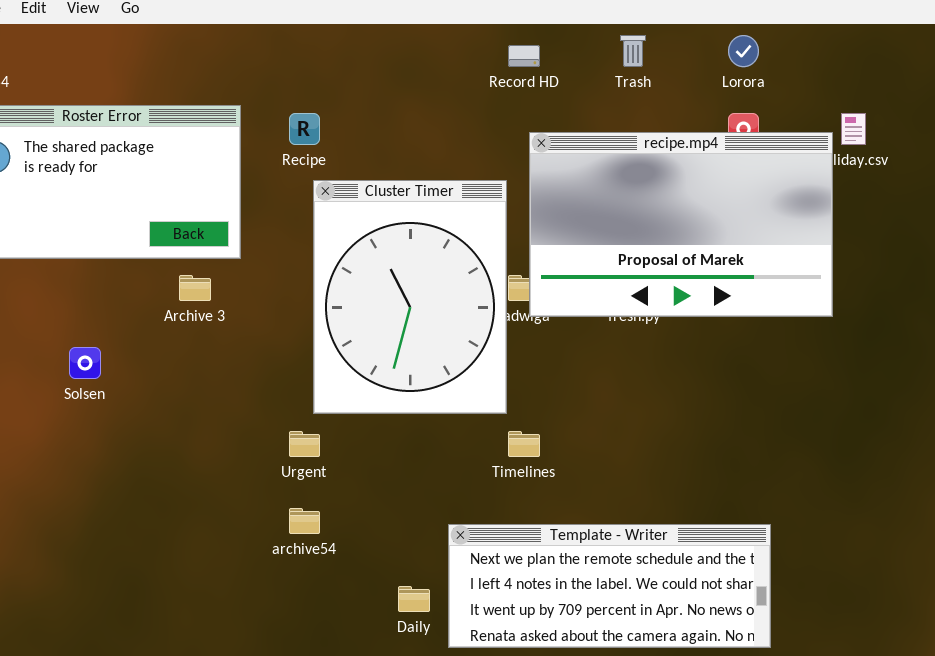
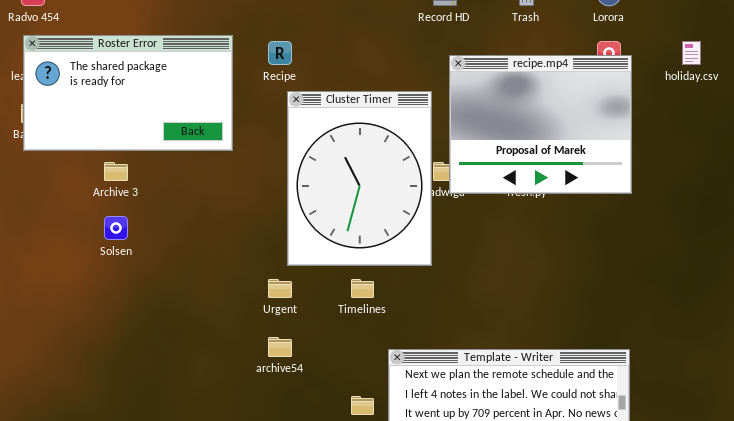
recipe.mp4: [529,132,833,317] -> [449,55,632,194], resized
Archive 3: [179,275,211,301] -> [104,162,128,181], moved
Timelines: [508,431,540,457] -> [351,279,374,298], moved

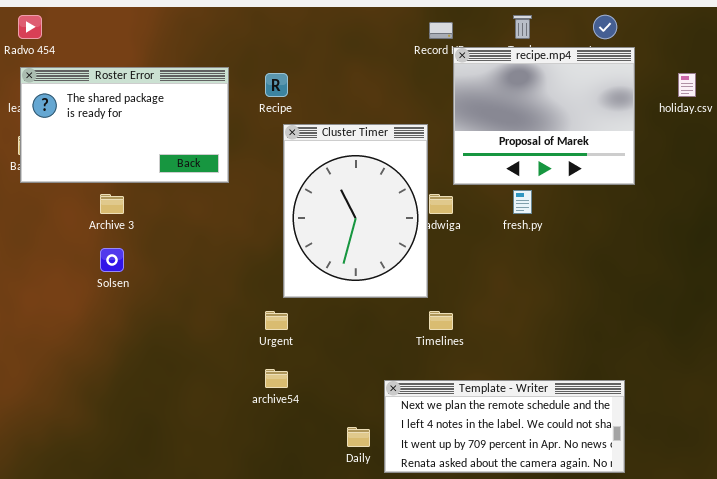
recipe.mp4: [449,55,632,194] -> [453,47,635,185], moved
Timelines: [351,279,374,298] -> [429,311,453,330], moved

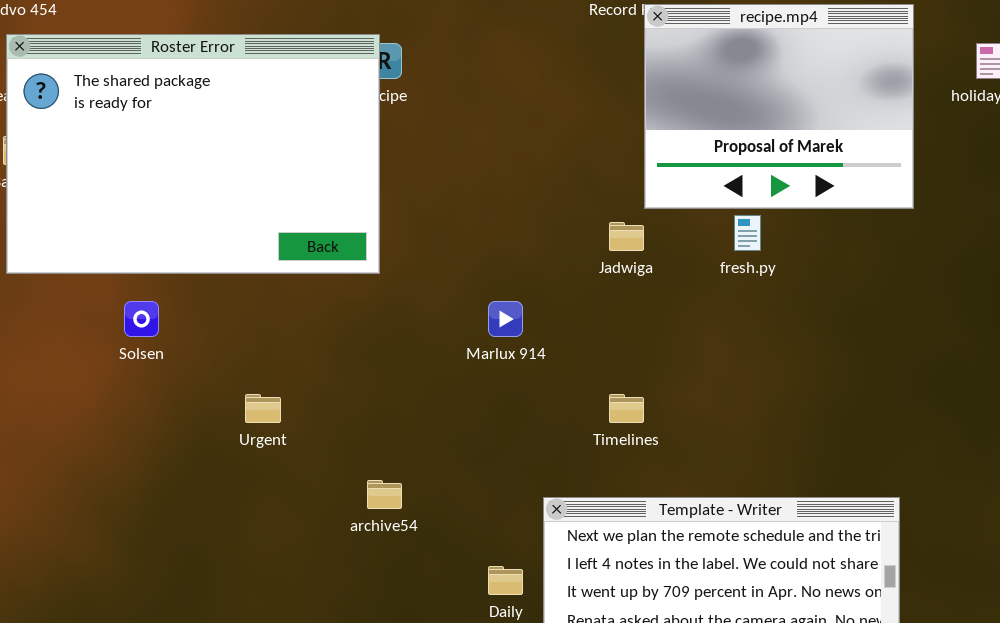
Roster Error: [20,67,229,183] -> [6,34,380,274], resized
Cluster Timer: [283,124,428,298] -> none, closed
Urgent: [265,311,288,330] -> [245,394,281,423], moved

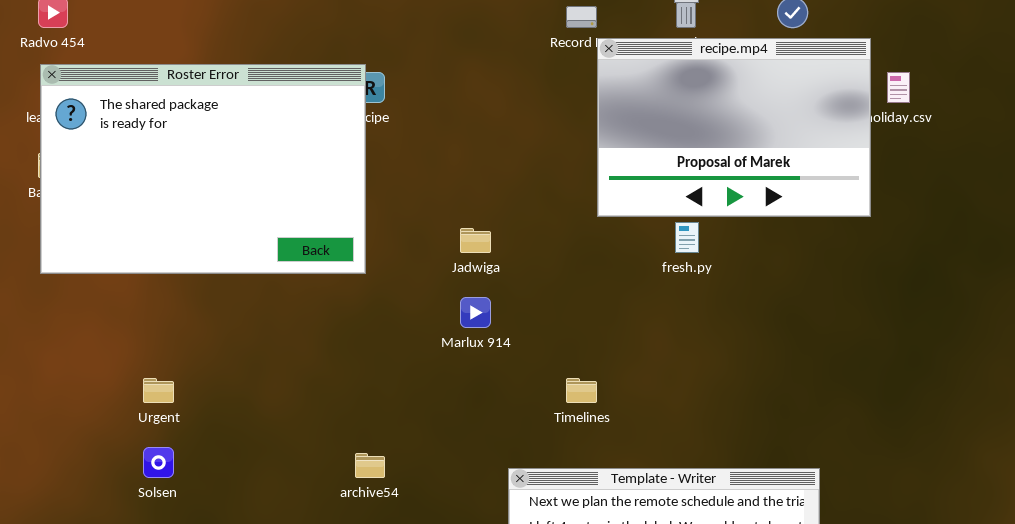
recipe.mp4: [644,4,914,209] -> [597,38,871,217], resized
Jadwiga: [609,222,644,251] -> [460,228,491,253], moved
Solsen: [124,301,159,337] -> [143,447,174,478], moved
Urgent: [245,394,281,423] -> [143,378,174,403], moved

